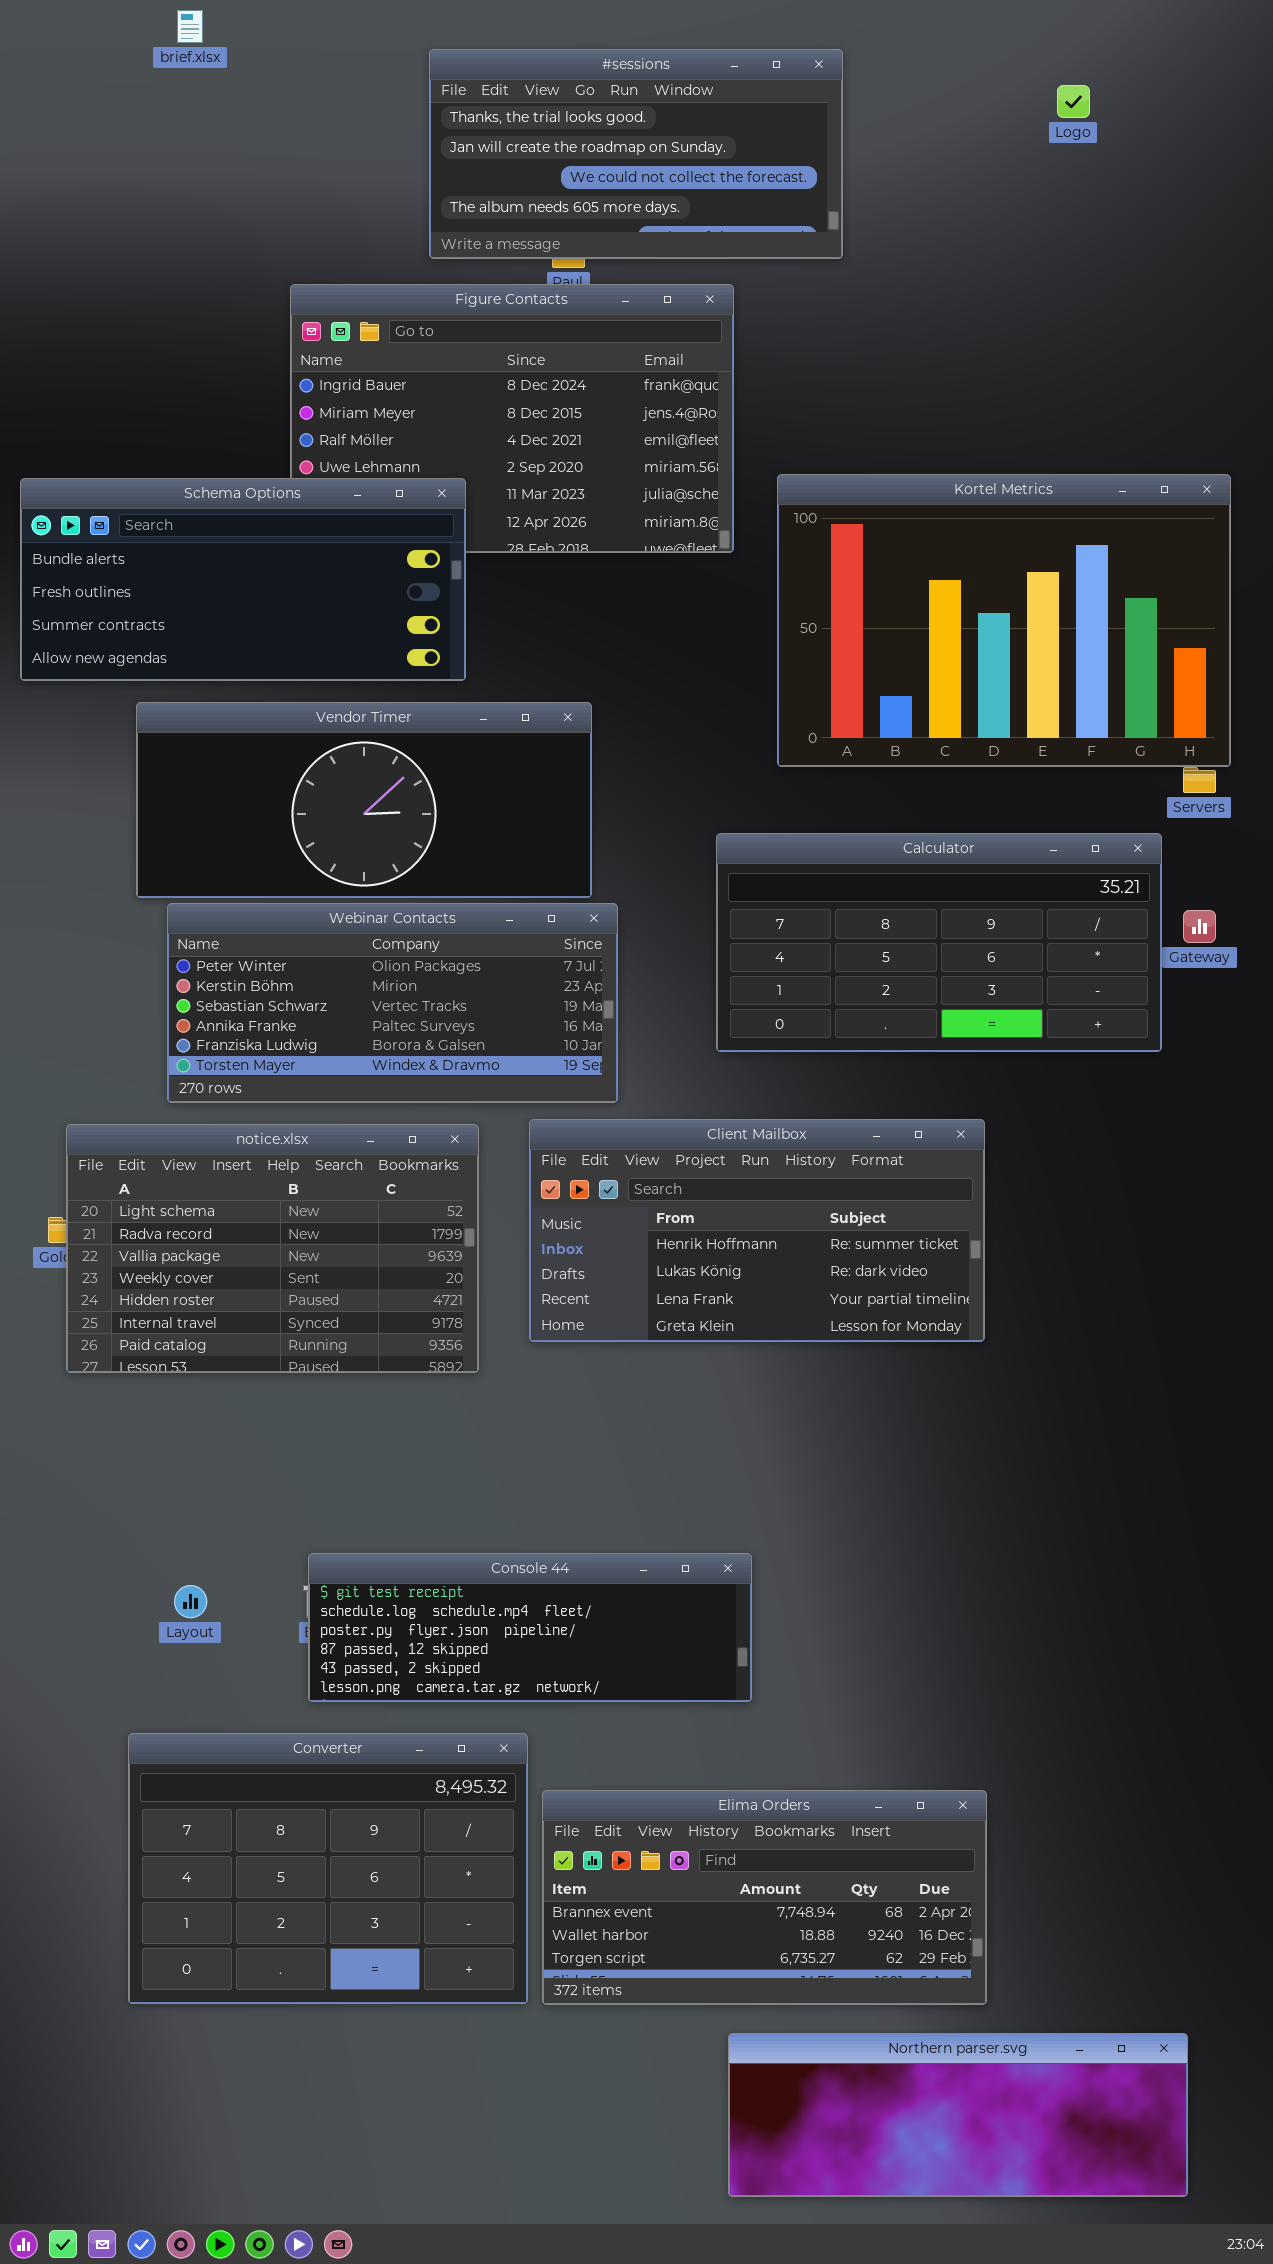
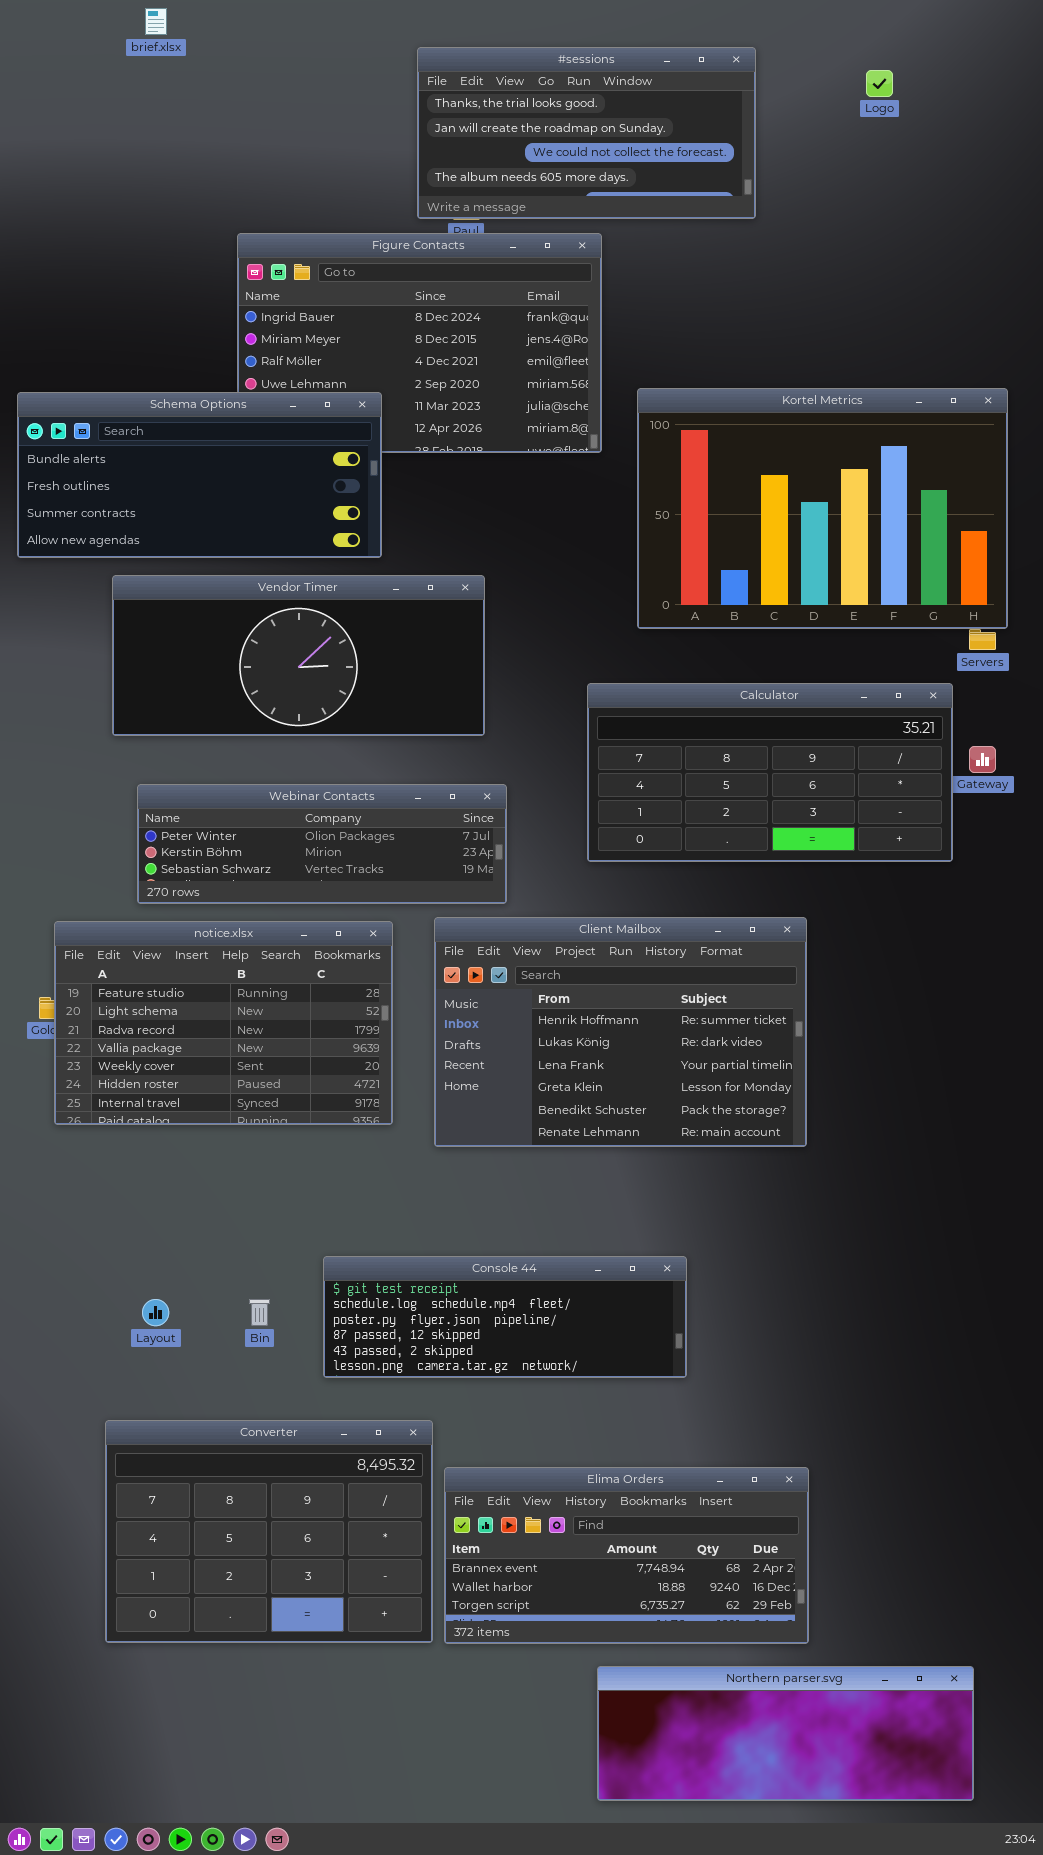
#sessions: [429,49,843,259] -> [417,47,756,219], moved
Webinar Contacts: [167,903,618,1103] -> [137,784,507,904], resized
Client Mailbox: [529,1119,985,1342] -> [434,917,807,1147], resized
notice.xlsx: [66,1124,479,1373] -> [54,921,393,1125], scrolled up 1 row
Console 44: [308,1553,752,1702] -> [323,1256,687,1378], moved

